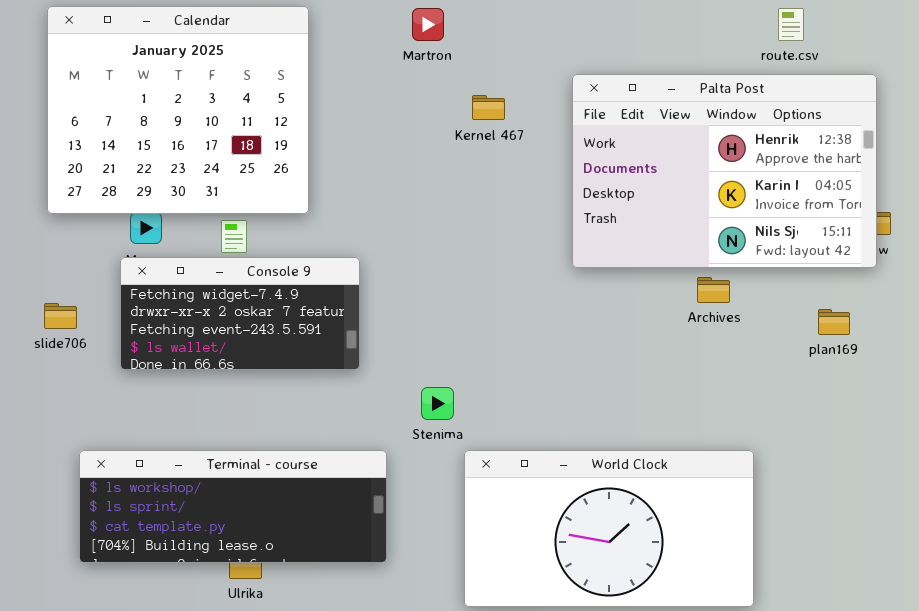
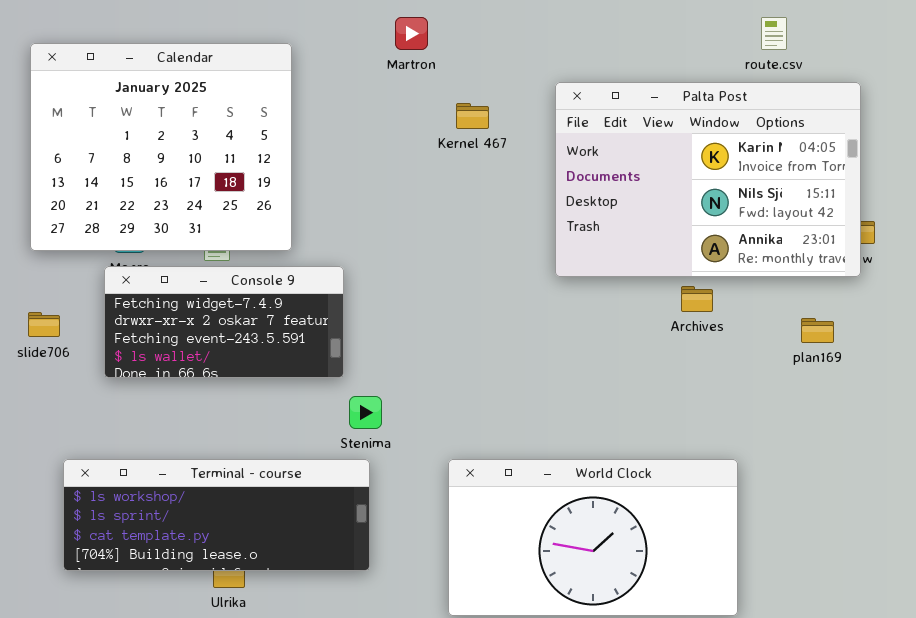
Calendar: [47,6,309,214] -> [30,43,292,251], moved
Palta Post: [572,74,877,268] -> [555,82,861,277], scrolled down 1 row
Stenima: [421,387,454,420] -> [349,396,382,429], moved

